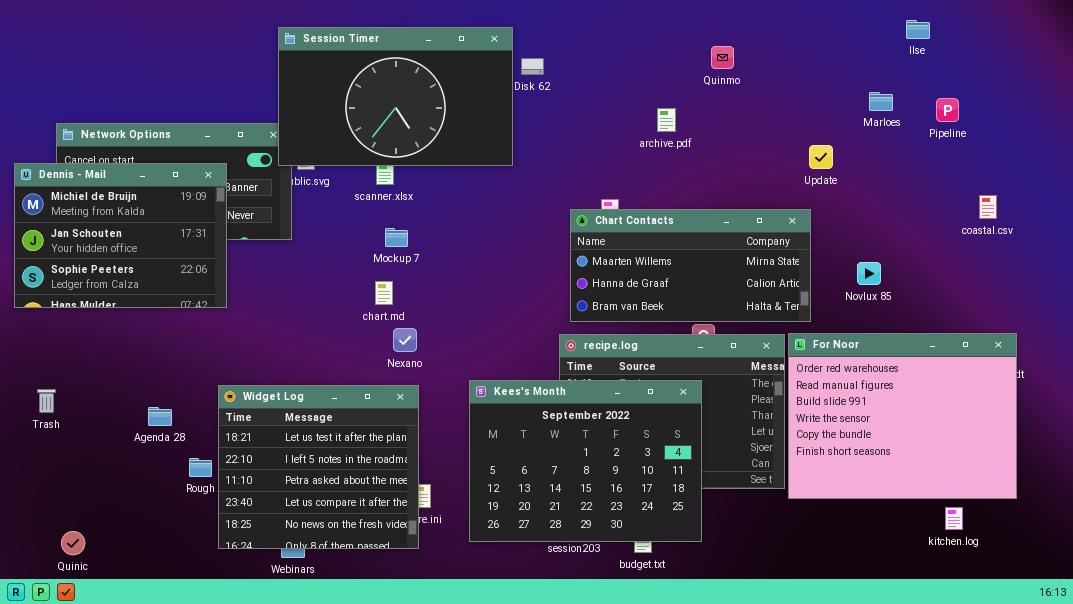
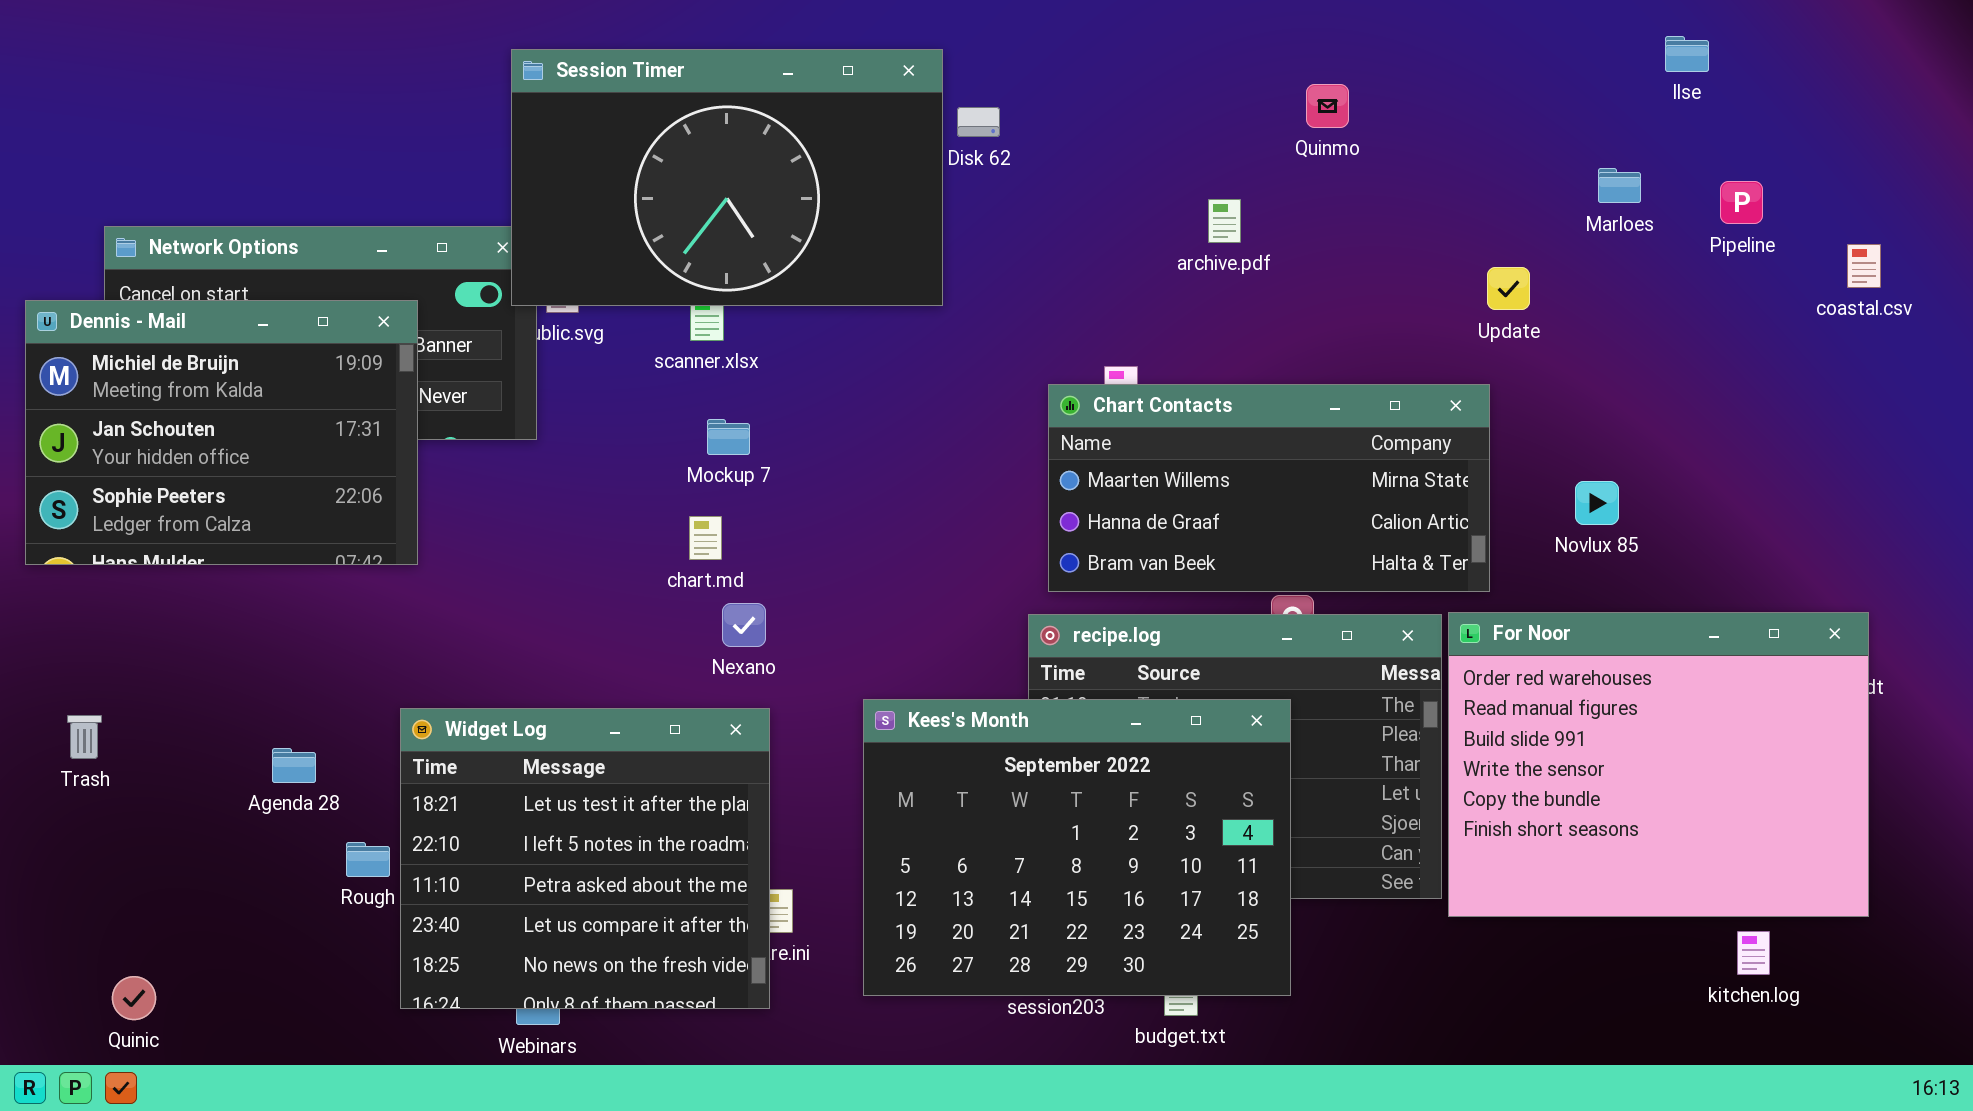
coastal.csv: [979,195,997,219] -> [1847,244,1881,288], moved

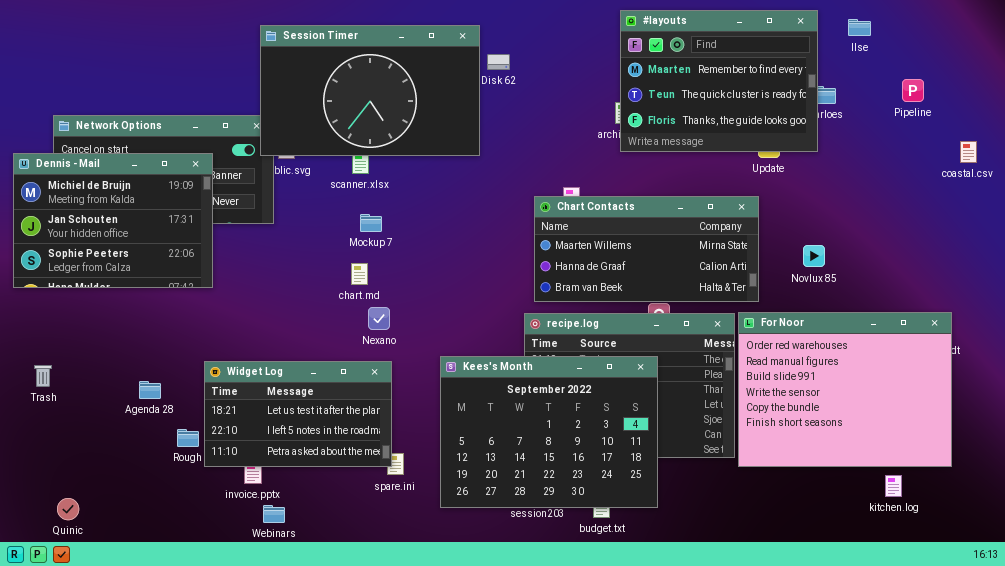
#layouts: none -> [620,10,818,152], opened
Pipeline: [1720,181,1763,224] -> [902,79,924,102], moved
coastal.csv: [1847,244,1881,288] -> [960,141,977,163], moved
Widget Log: [400,708,770,1009] -> [204,361,392,467], resized

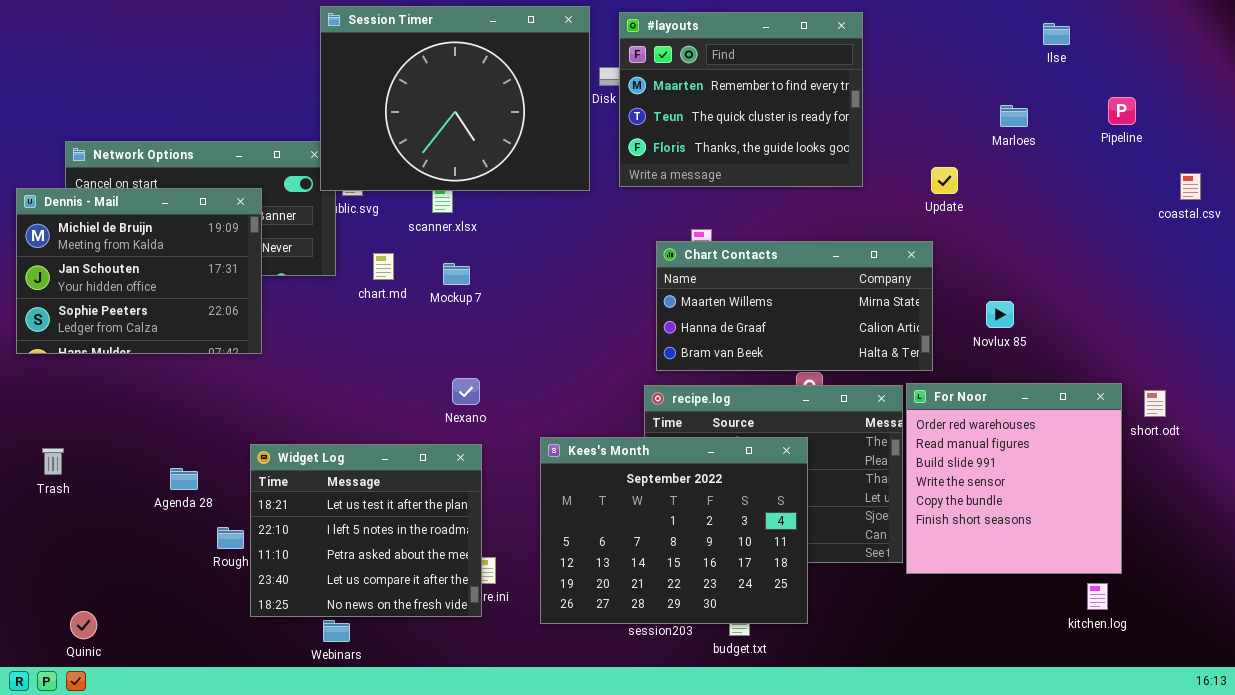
#layouts: [620,10,818,152] -> [619,12,863,187], moved
Session Timer: [260,25,480,156] -> [320,6,590,191], resized
chart.md: [351,263,368,285] -> [373,253,394,280], moved
For Noor: [738,312,952,467] -> [906,383,1122,574], resized
Widget Log: [204,361,392,467] -> [250,444,482,617], resized

